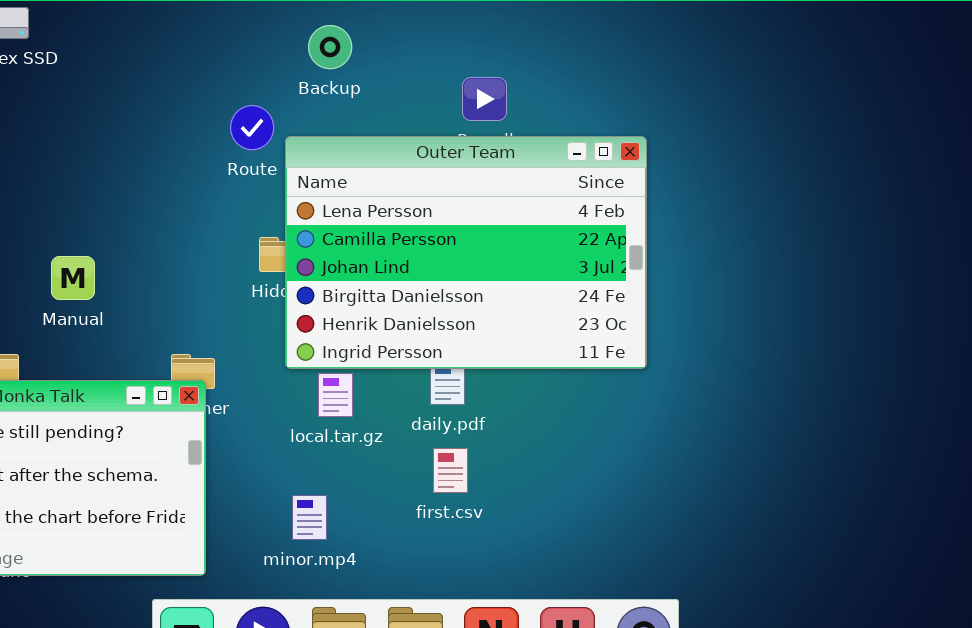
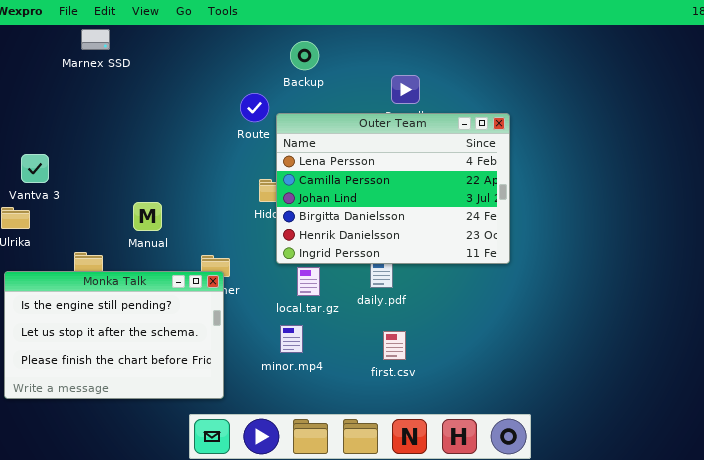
Manual: [51,256,95,300] -> [133,202,162,231], moved
first.csv: [433,448,468,493] -> [383,331,406,360], moved
minor.mp4: [292,495,327,540] -> [280,325,303,353], moved

